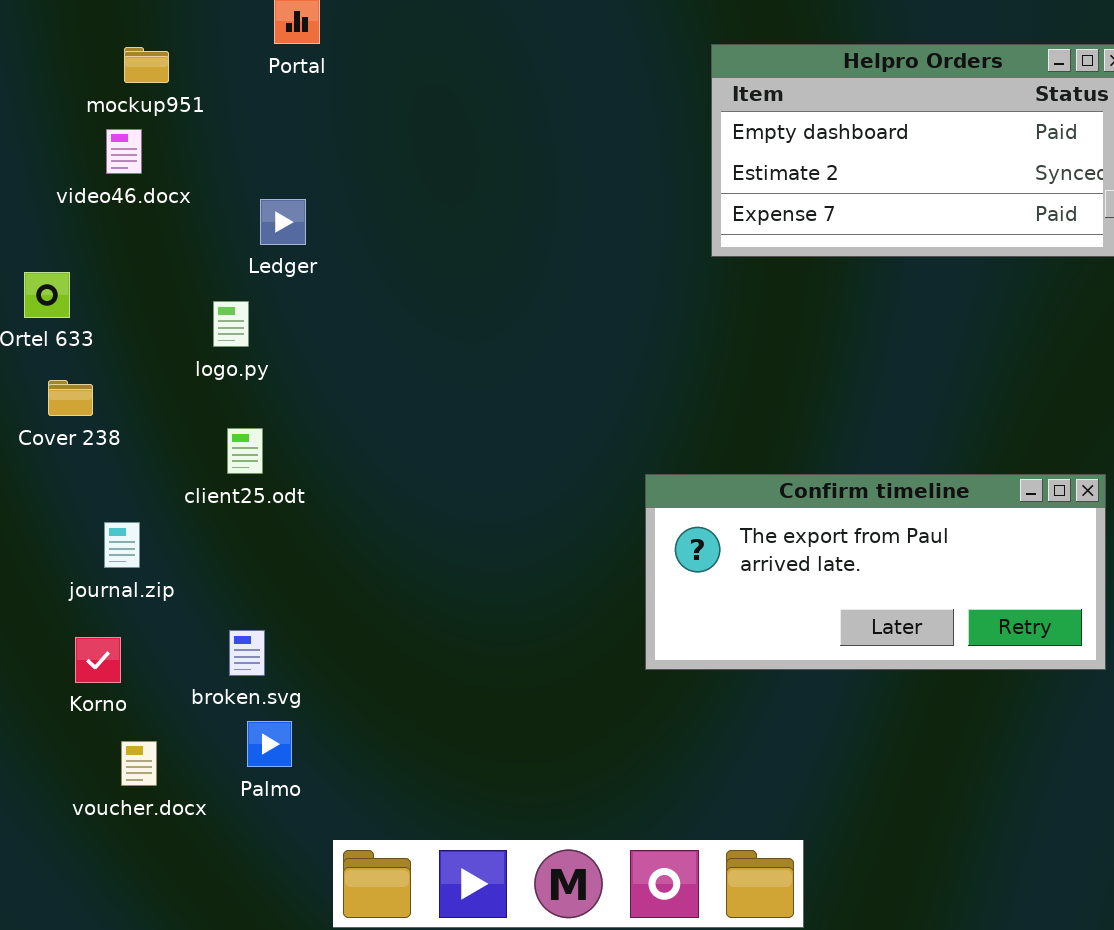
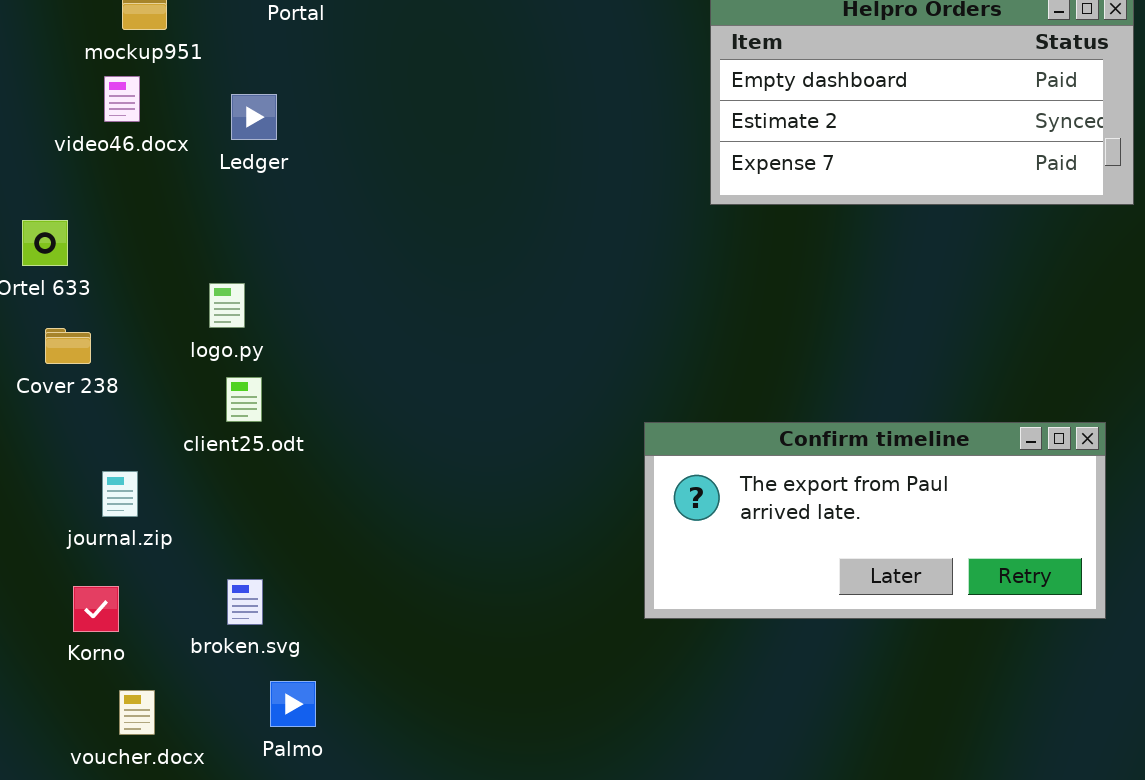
Ledger: [260,199,306,245] -> [231,94,277,140], moved
logo.py: [213,301,249,347] -> [209,283,245,328], moved
Palmo: [247,721,292,767] -> [270,681,316,727], moved

